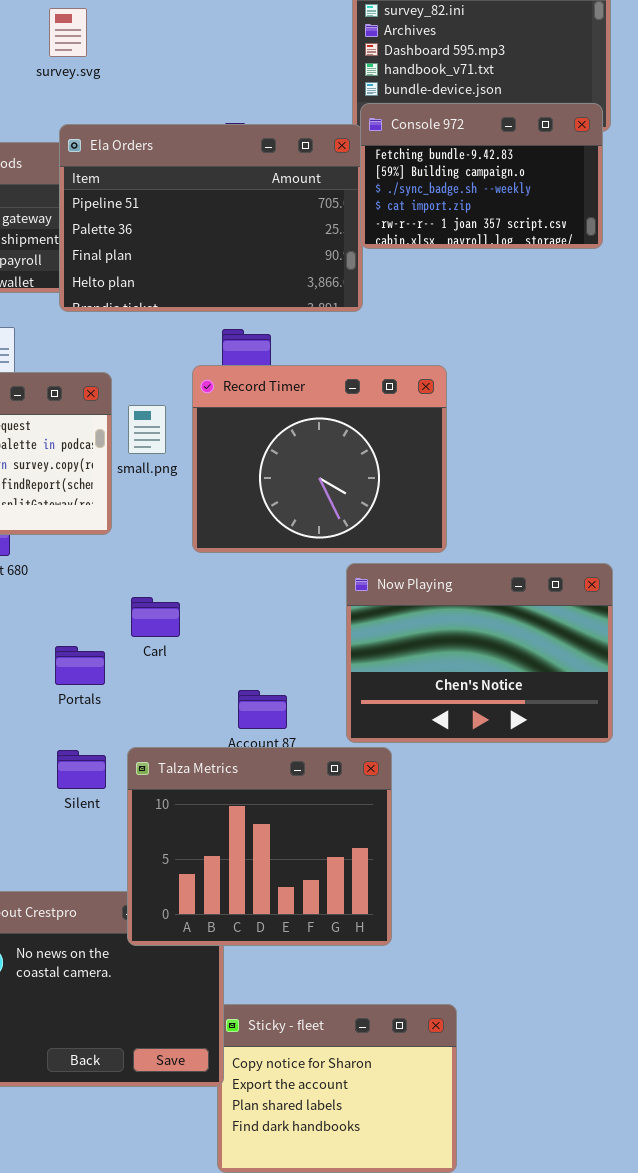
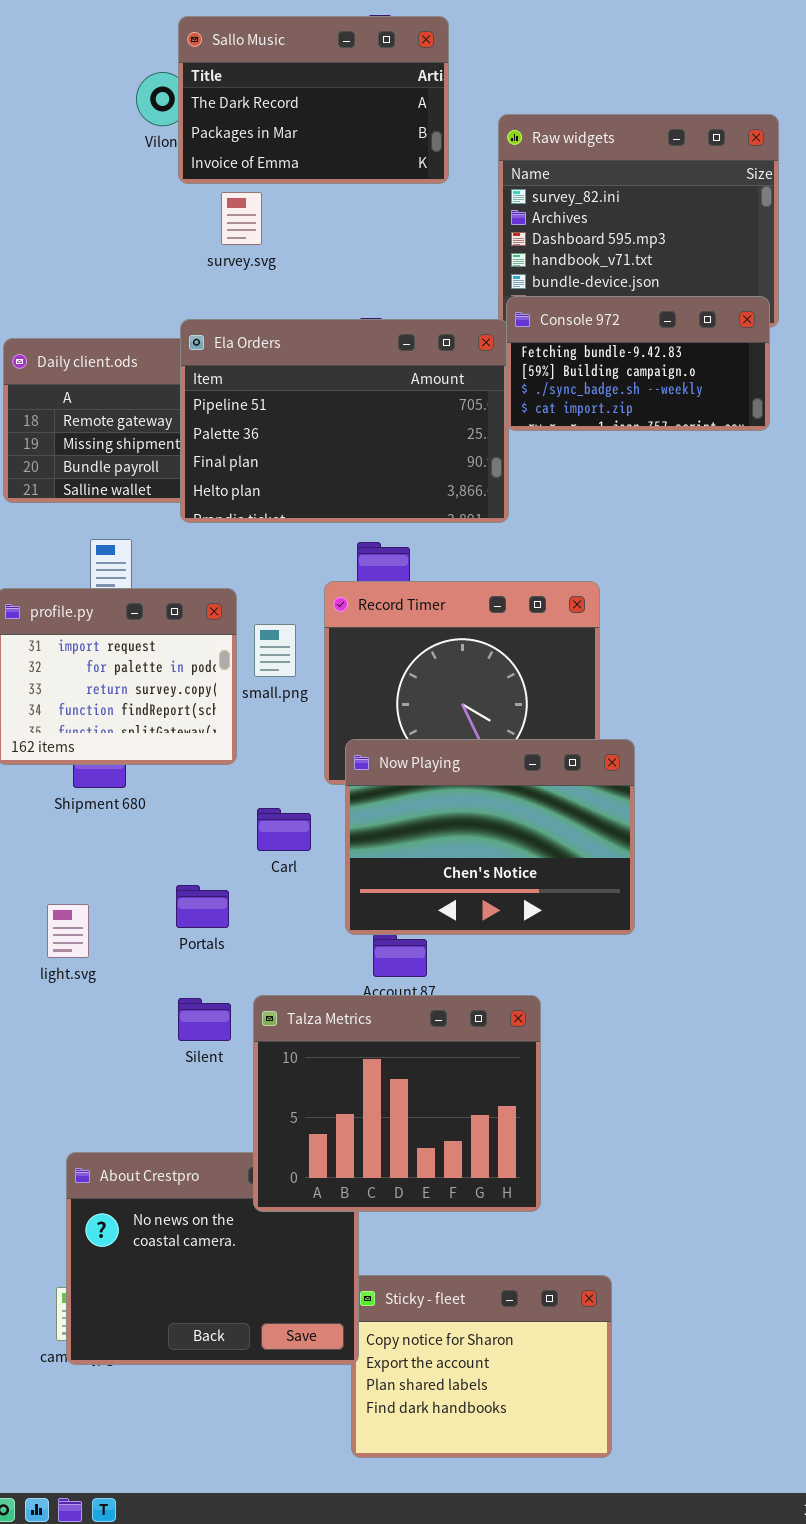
survey.svg: [49,8,87,57] -> [221,192,262,245], moved
Console 972: [360,103,603,249] -> [506,296,770,431], resized
Now Playing: [346,563,613,743] -> [345,739,635,935], moved
Carl: [131,597,180,637] -> [257,808,311,851], moved

